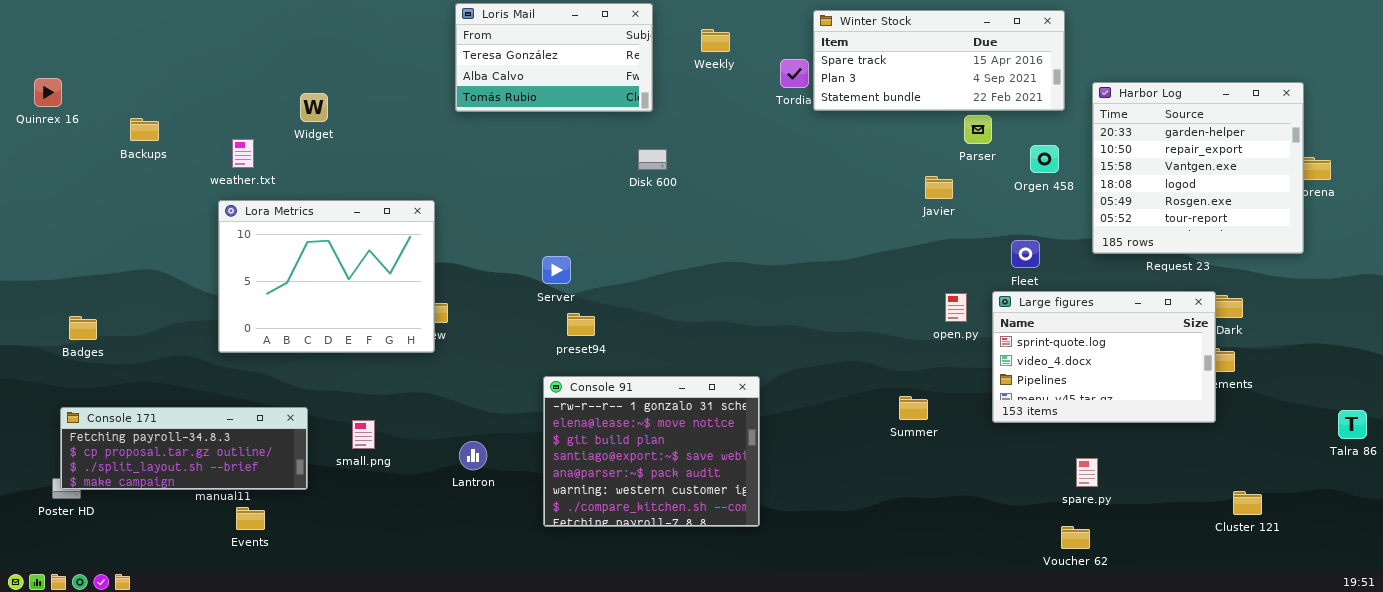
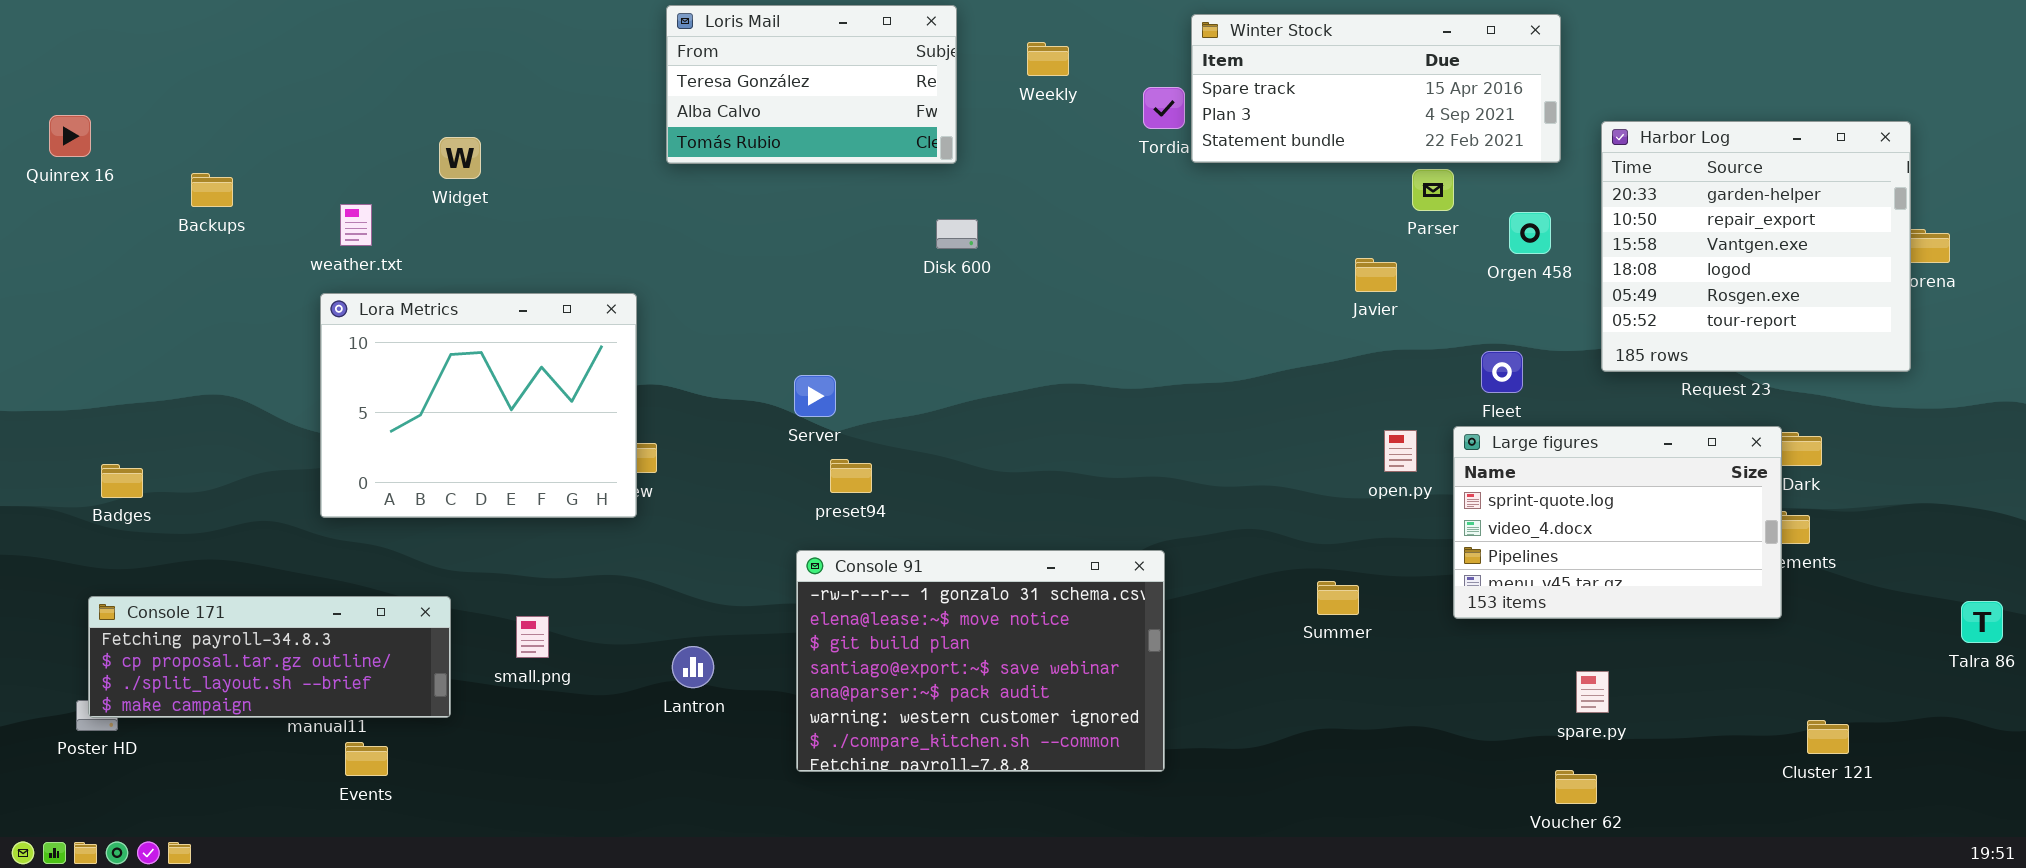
Console 91: [543,376,760,527] -> [796,550,1165,772], resized

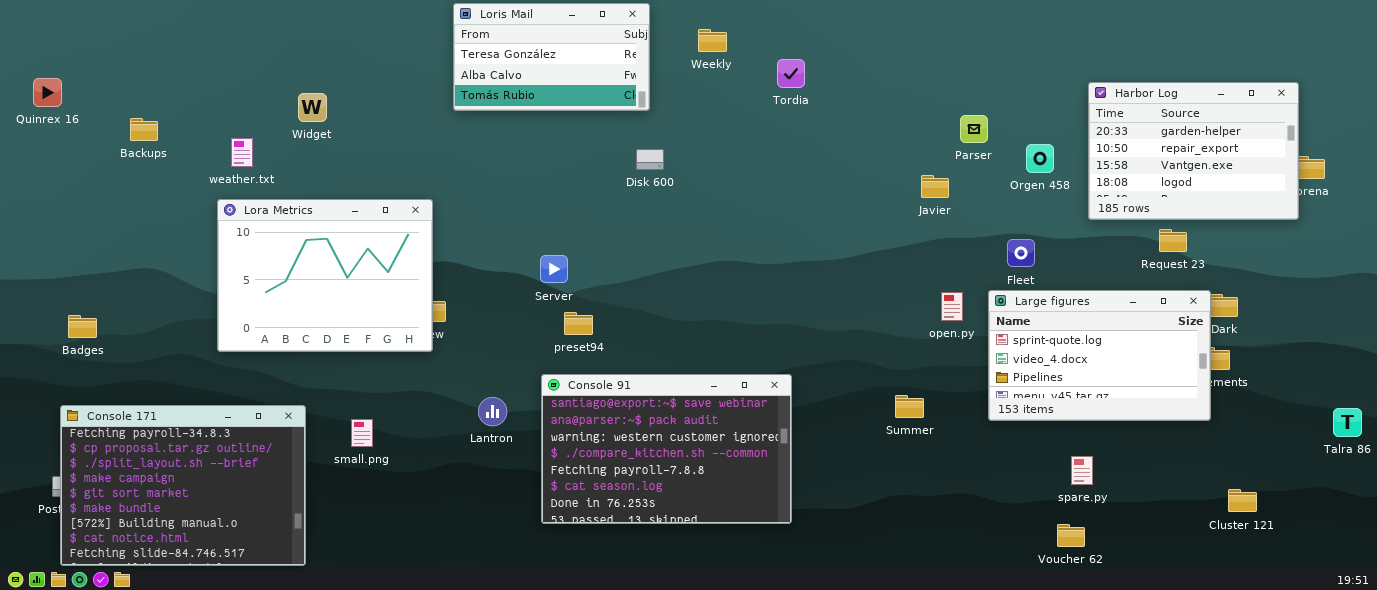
Winter Stock: [1191,14,1561,163] -> none, closed
Harbor Log: [1601,121,1911,372] -> [1088,82,1299,220], resized
Console 91: [796,550,1165,772] -> [541,374,792,524], scrolled down 3 rows
Console 171: [88,596,451,718] -> [60,405,306,566], resized
Lantron: [672,646,714,688] -> [478,397,507,426], moved

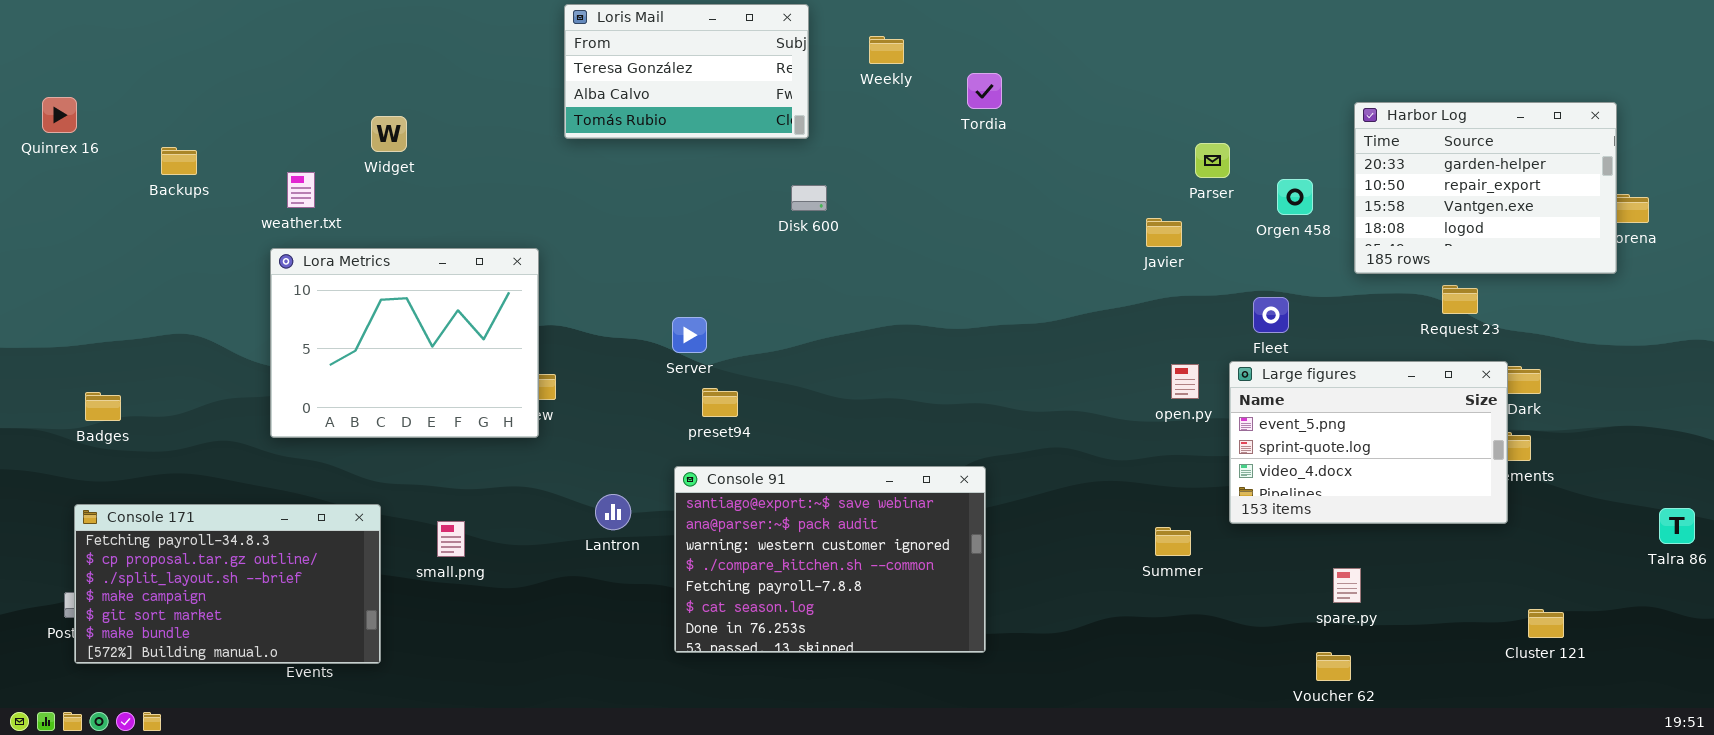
Large figures: [988,290,1211,421] -> [1229,361,1508,524], scrolled up 1 row
Summer: [895,395,924,418] -> [1155,527,1191,556], moved
Console 171: [60,405,306,566] -> [74,504,381,664], resized

